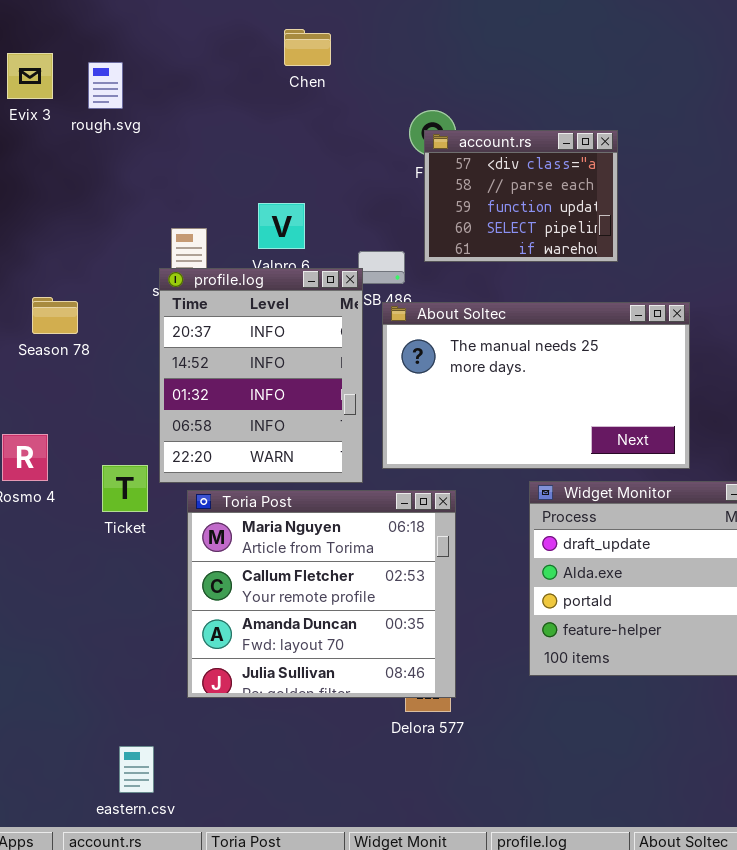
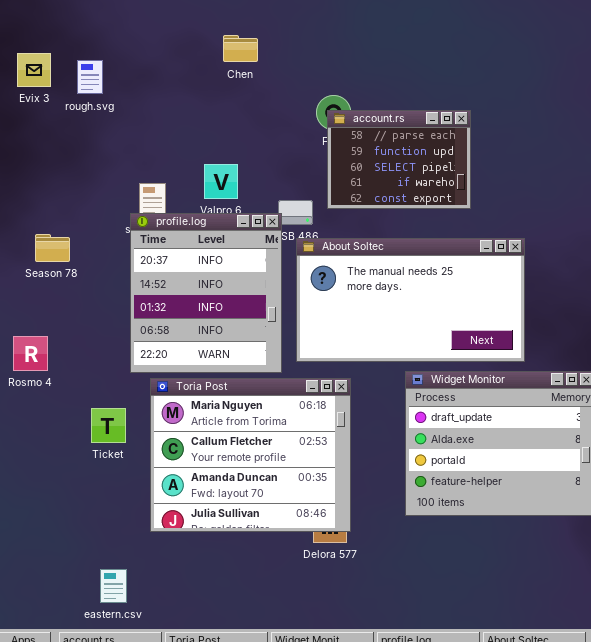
account.rs: [424,130,618,262] -> [327,110,471,209], scrolled down 1 row
Ticket: [102,465,148,512] -> [91,408,126,443], moved

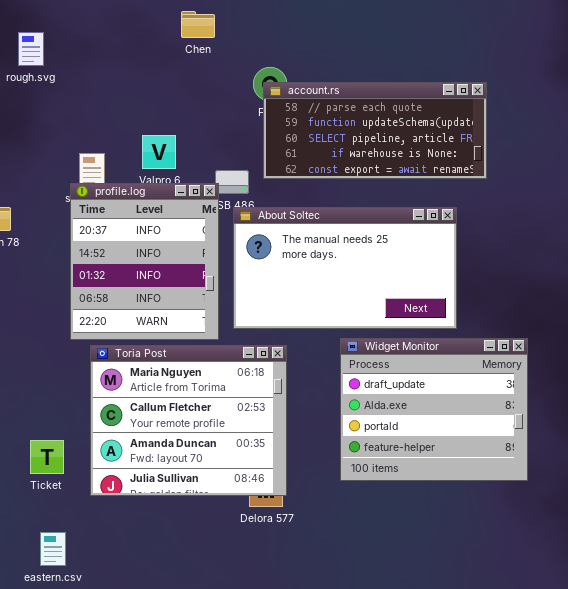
Chen: [223,35,258,62] -> [181,11,215,38], moved
account.rs: [327,110,471,209] -> [263,82,487,179], resized
Ticket: [91,408,126,443] -> [30,440,64,474], moved

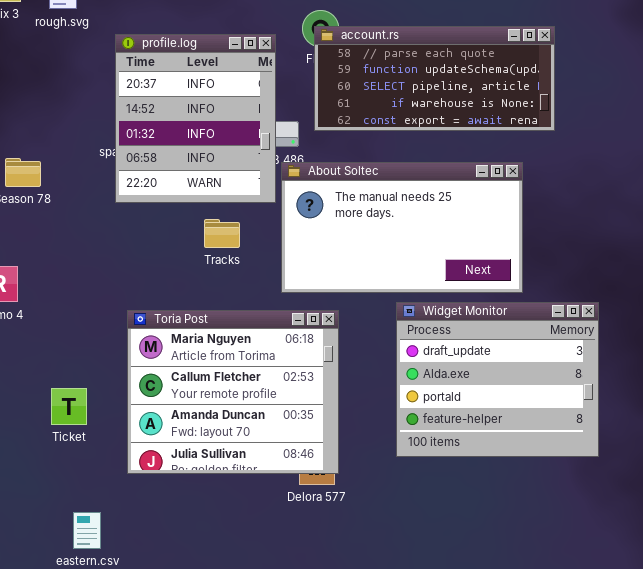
profile.log: [70,183,219,340] -> [115,34,276,203], moved
Ticket: [30,440,64,474] -> [51,388,87,425], moved

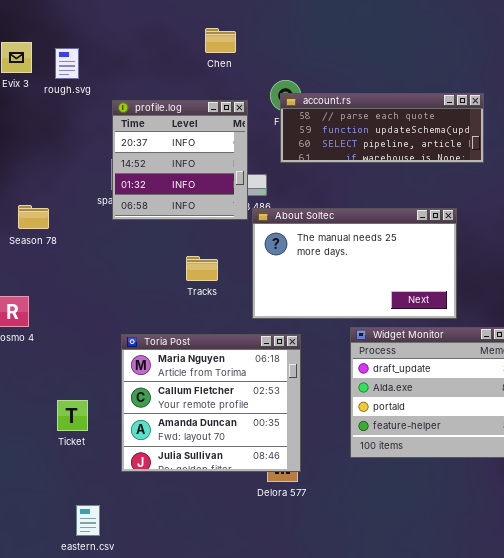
account.rs: [314,26,555,131] -> [280,93,484,163], resized
profile.log: [115,34,276,203] -> [112,100,248,220], resized

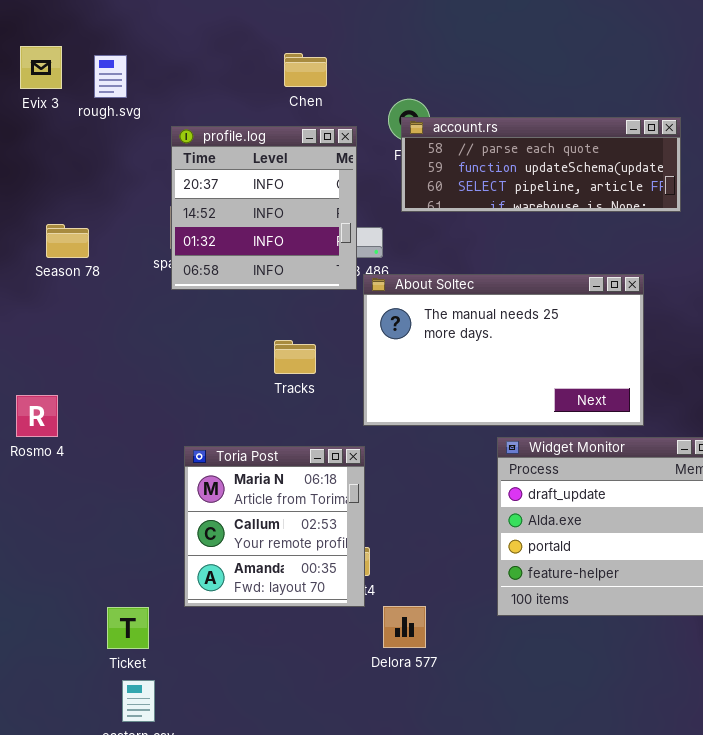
Chen: [205,28,236,53] -> [284,53,327,87], moved
Season 78: [18,205,49,229] -> [46,224,89,258], moved
Toria Post: [121,334,301,472] -> [184,446,365,607], resized
Ticket: [57,400,88,431] -> [107,607,149,649], moved

